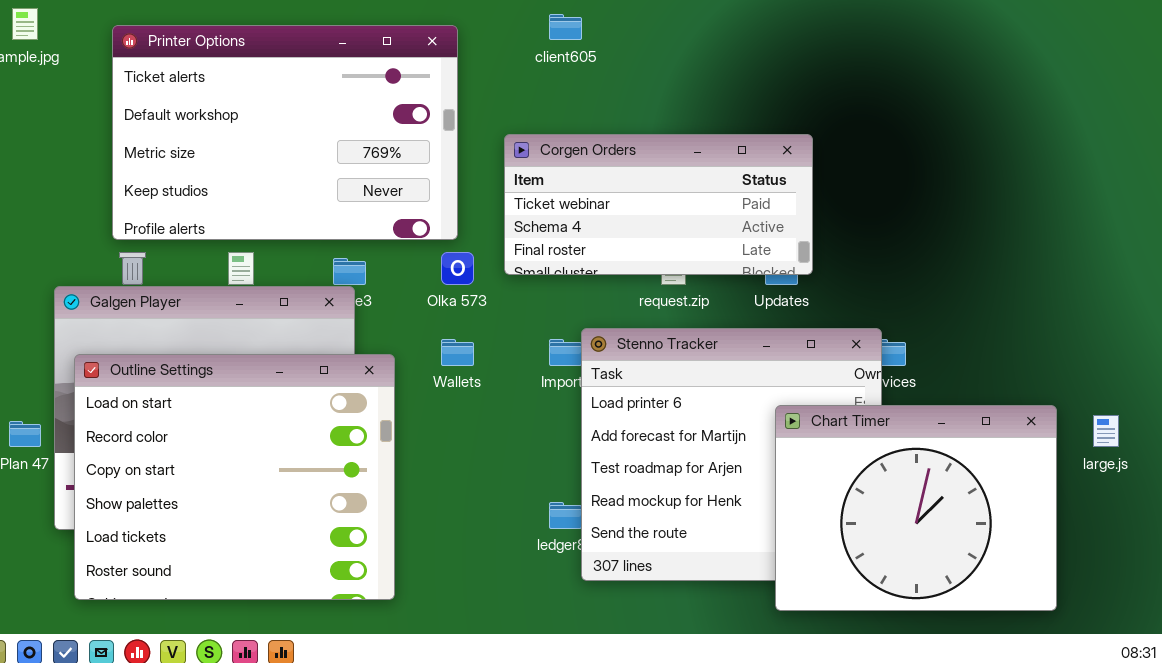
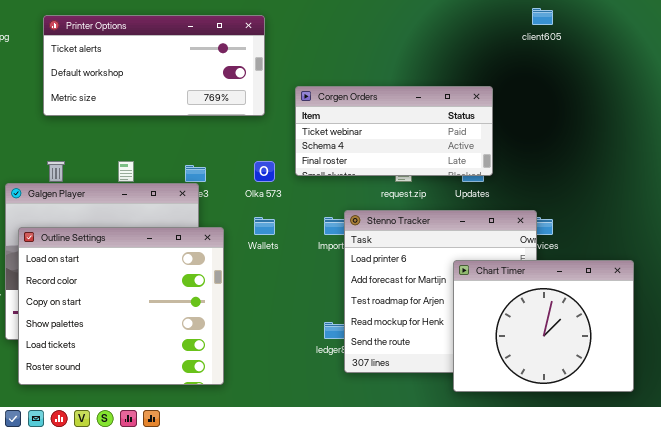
client605: [549,14,582,40] -> [532,8,553,25], moved
Printer Options: [112,25,458,240] -> [43,15,265,116], resized
Chart Timer: [775,405,1057,611] -> [453,260,634,392], moved

